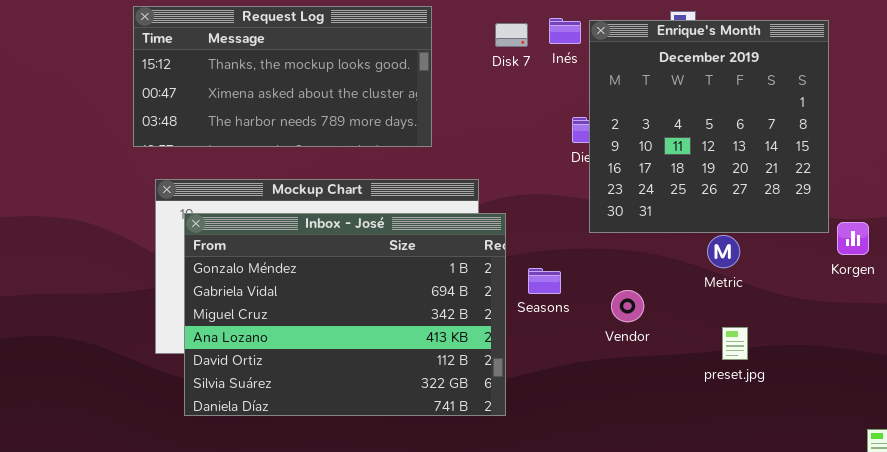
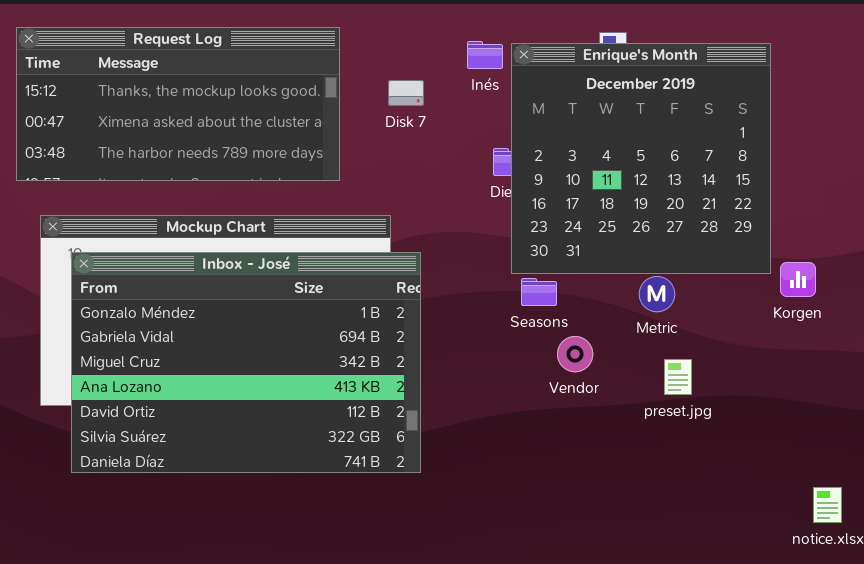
Disk 7: [495,23,528,47] -> [388,80,424,106], moved
Seasons: [528,268,561,294] -> [521,278,557,306], moved
Vendor: [611,290,644,322] -> [557,336,593,372], moved
preset.jpg: [722,327,748,360] -> [664,359,692,395], moved

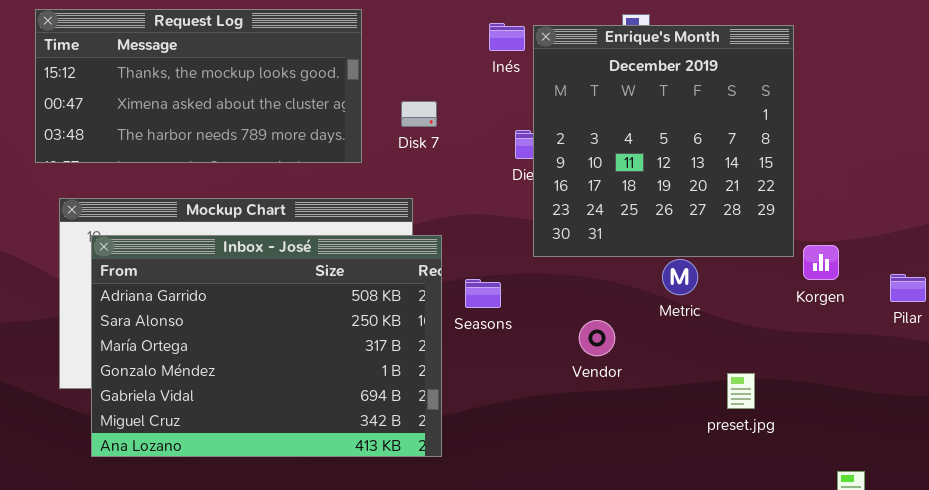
Disk 7: [388,80,424,106] -> [401,101,437,127], moved
Inbox - José: [71,252,421,473] -> [91,235,442,457], scrolled up 3 rows
Seasons: [521,278,557,306] -> [465,279,501,308], moved
preset.jpg: [664,359,692,395] -> [727,373,755,409], moved

